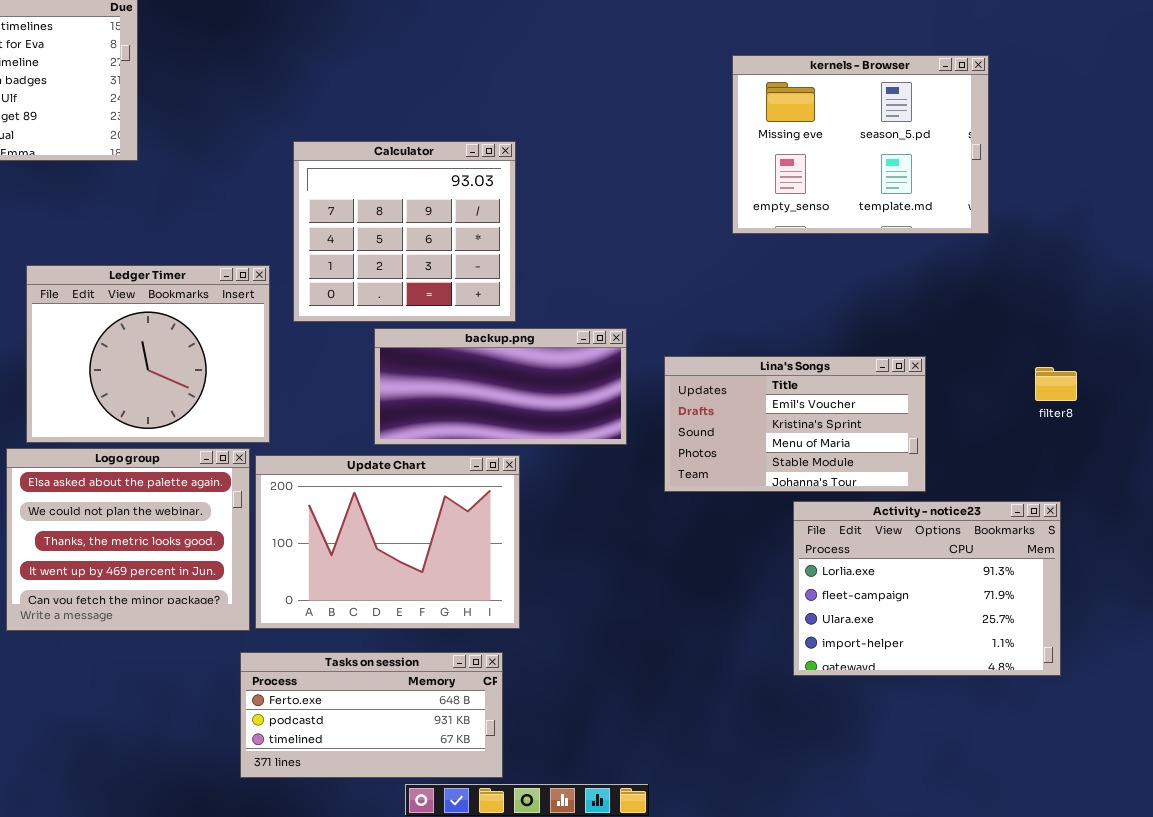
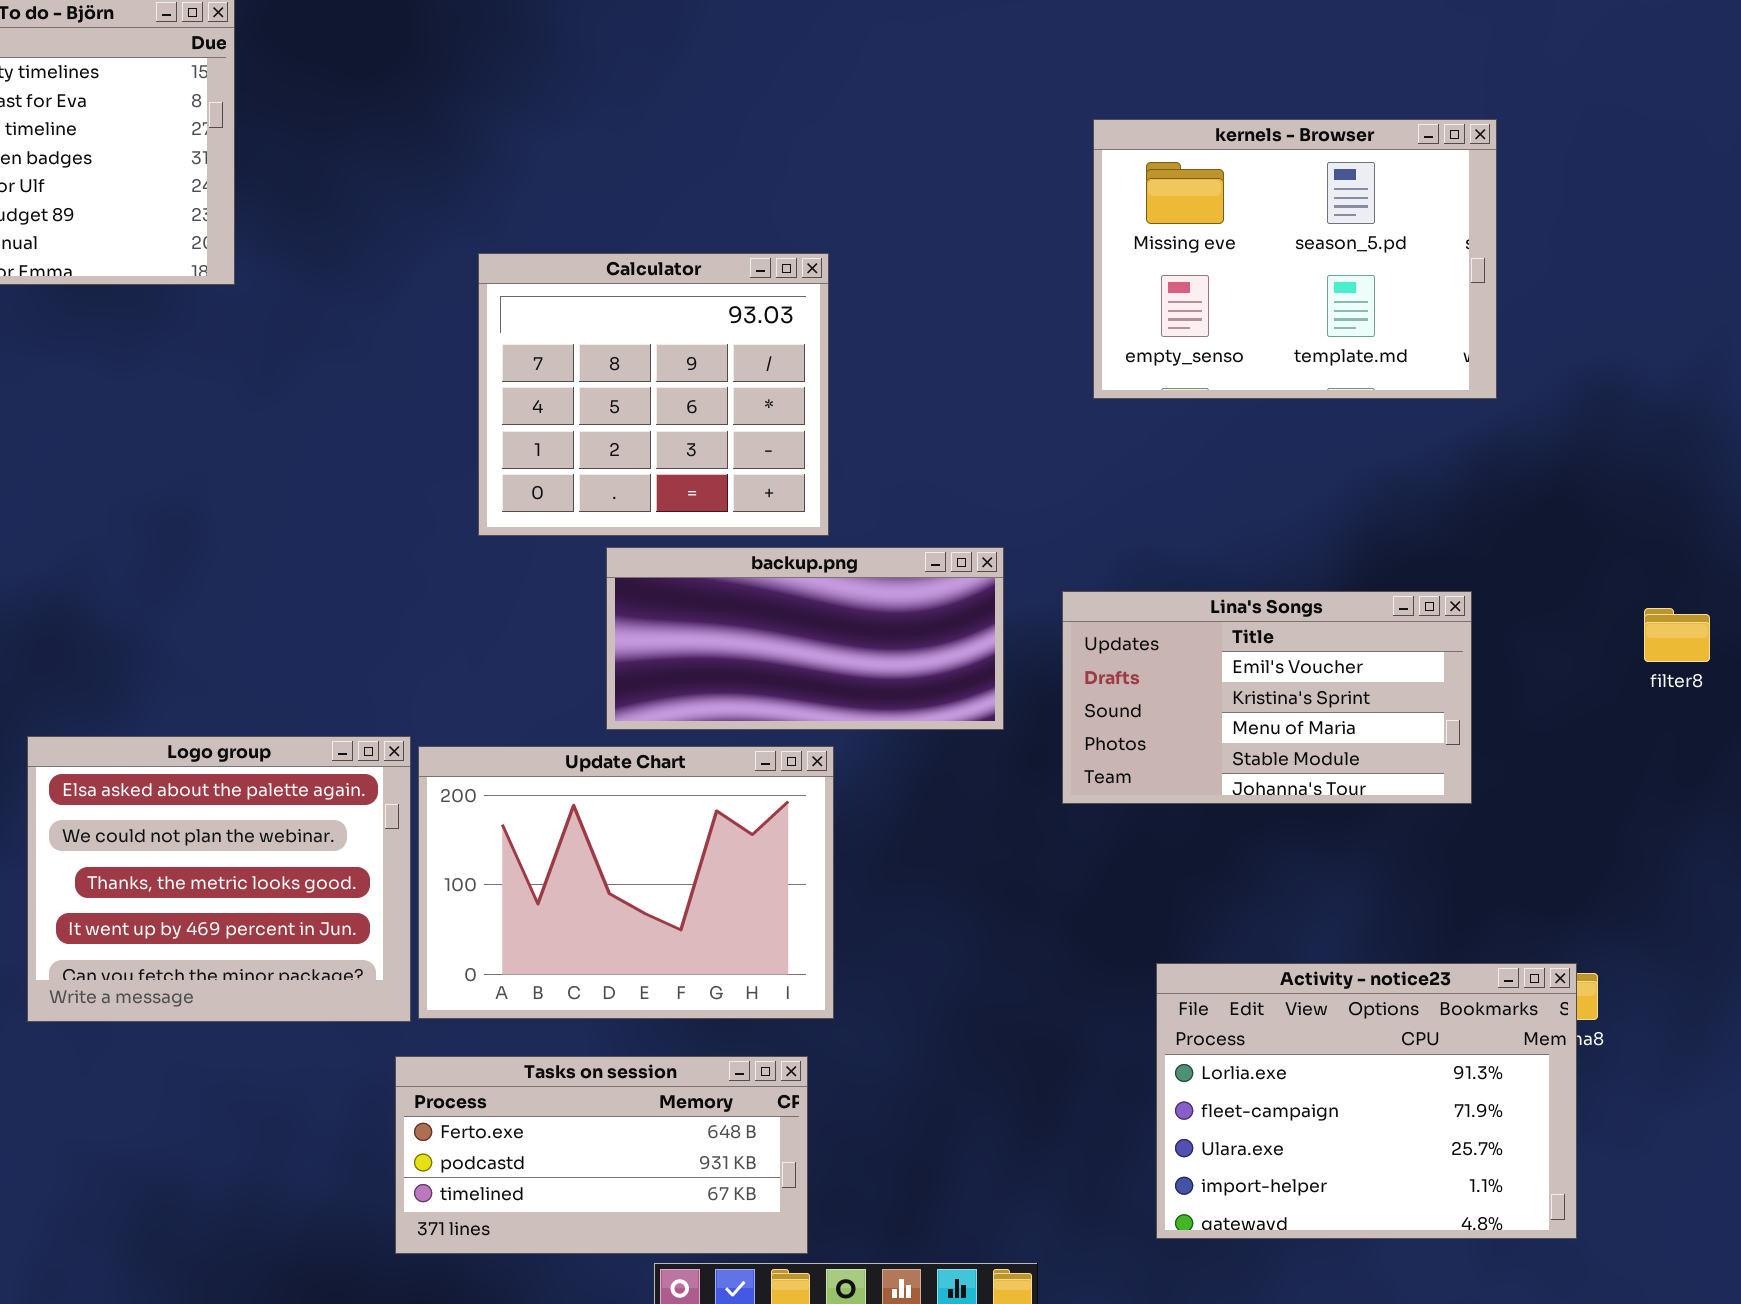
kernels - Browser: [732,55,989,234] -> [1093,119,1497,399], moved
Ledger Timer: [26,265,270,443] -> none, closed
Activity - notice23: [793,501,1061,676] -> [1156,963,1577,1239], moved

